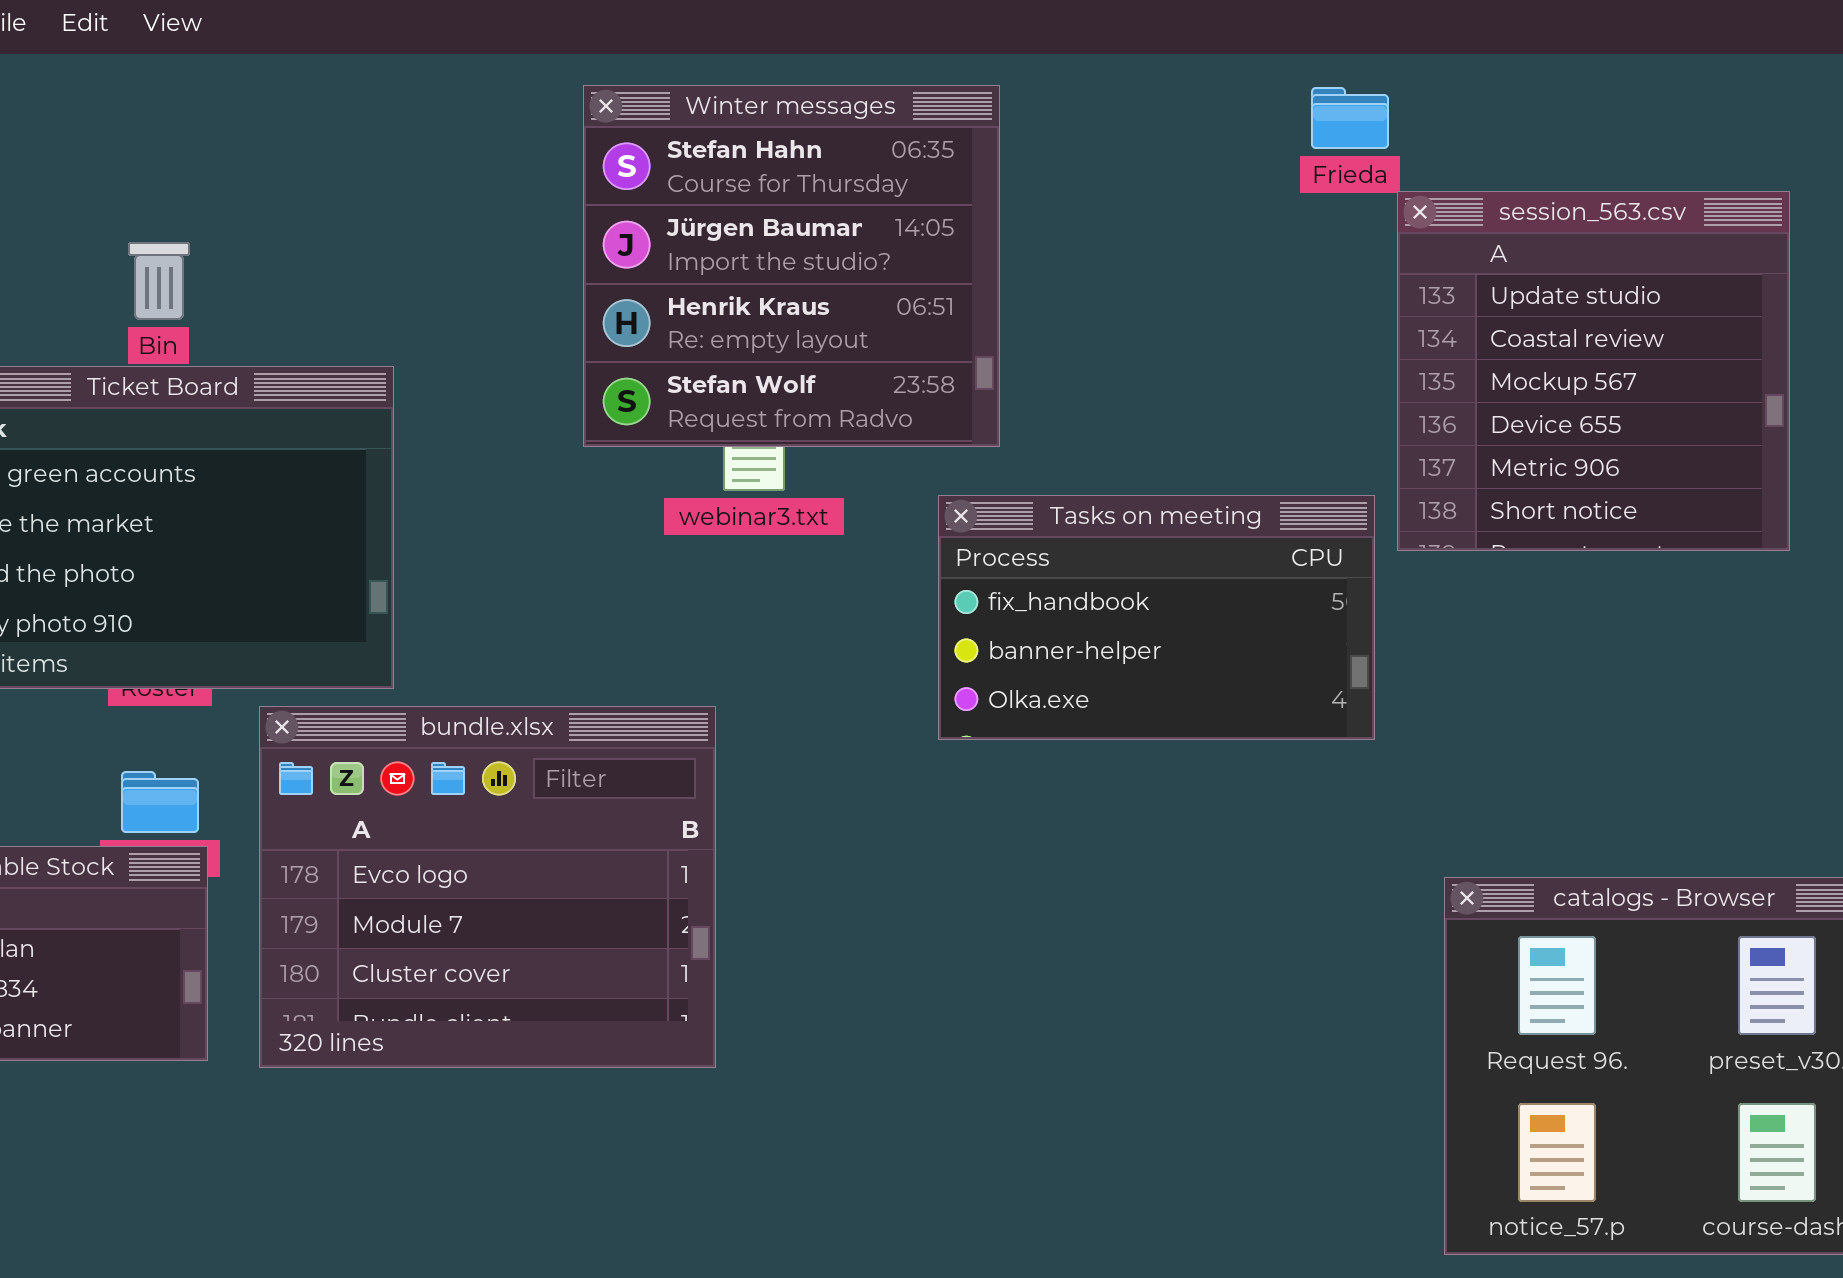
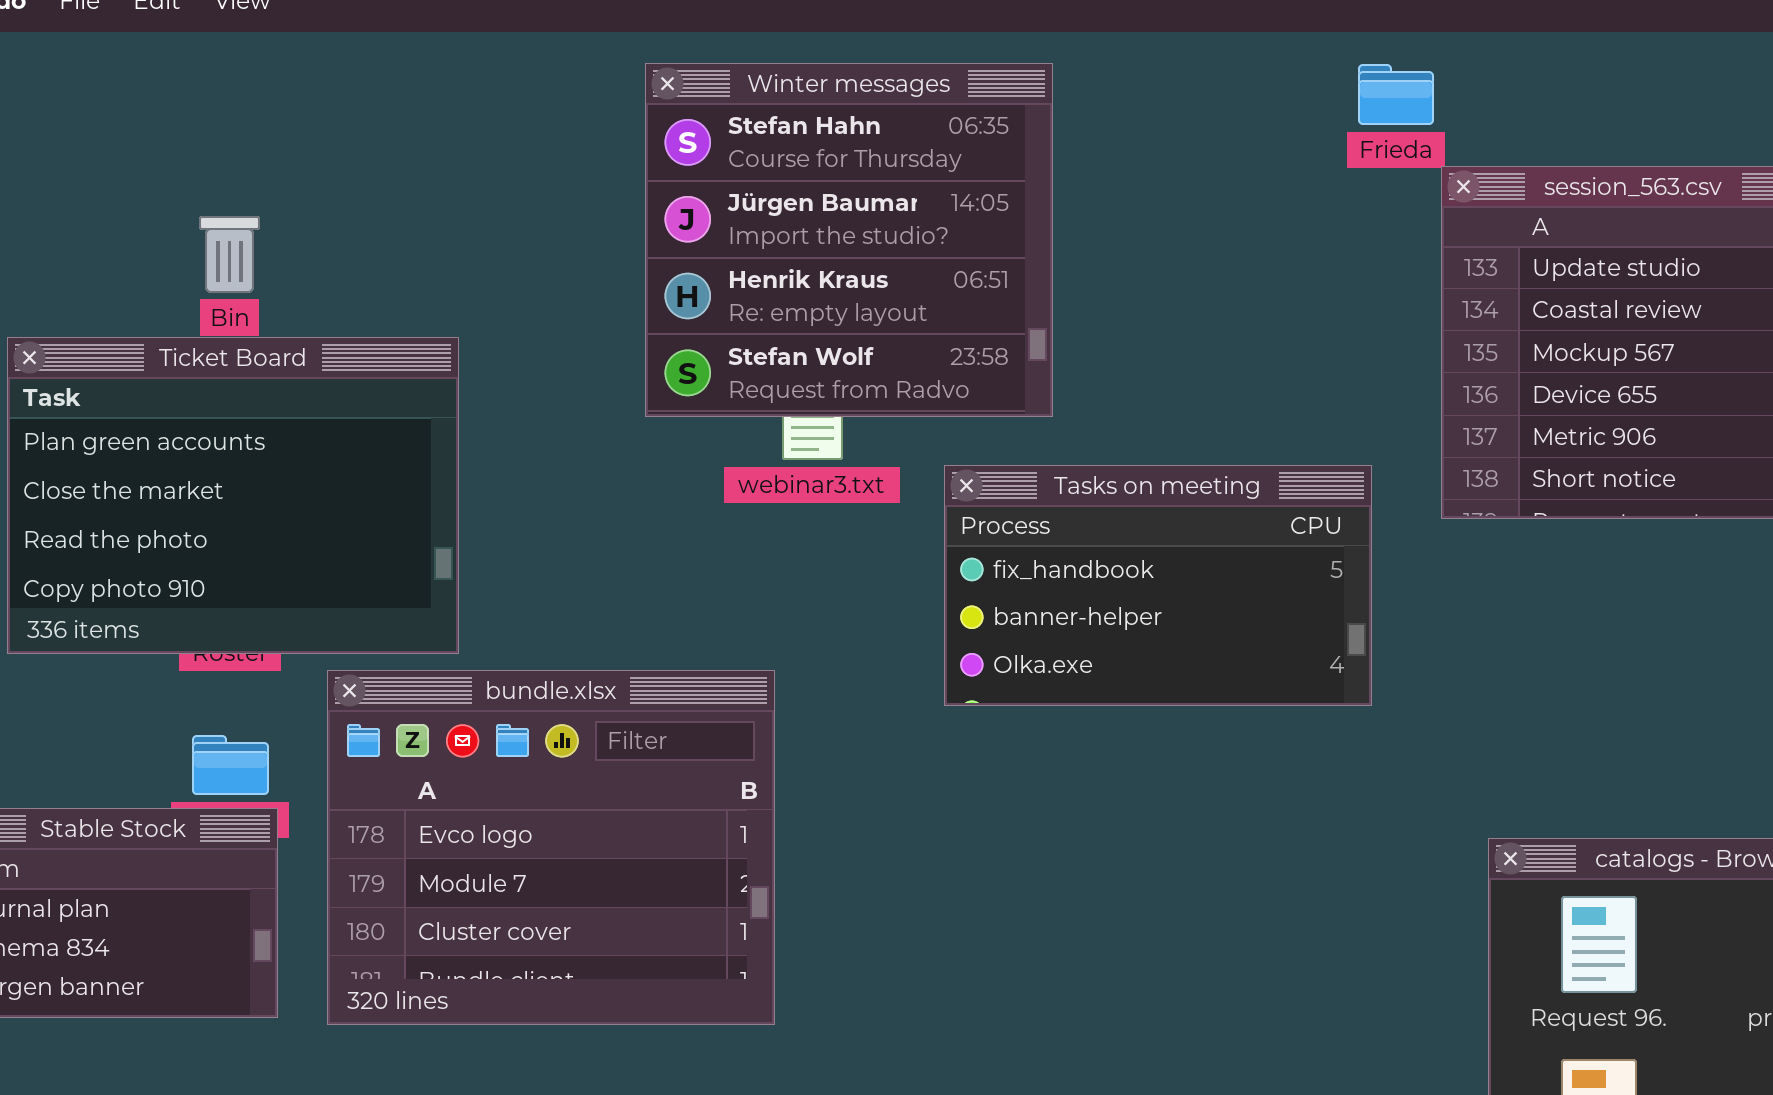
Tasks on meeting: [938,495,1375,740] -> [944,465,1372,706], moved

